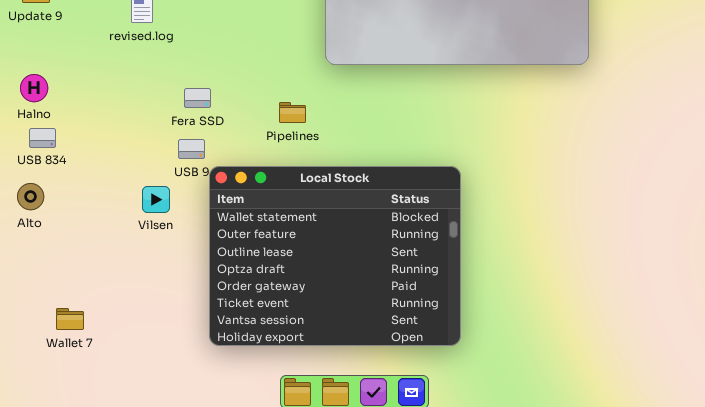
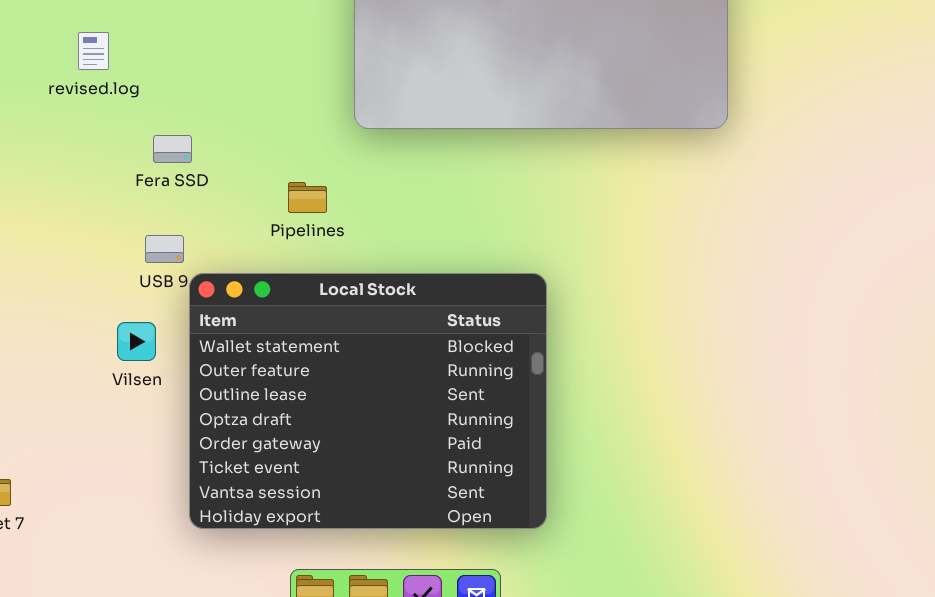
Fera SSD: [184,88,211,108] -> [153,135,192,163], moved
Vilsen: [142,186,170,213] -> [117,322,156,361], moved

